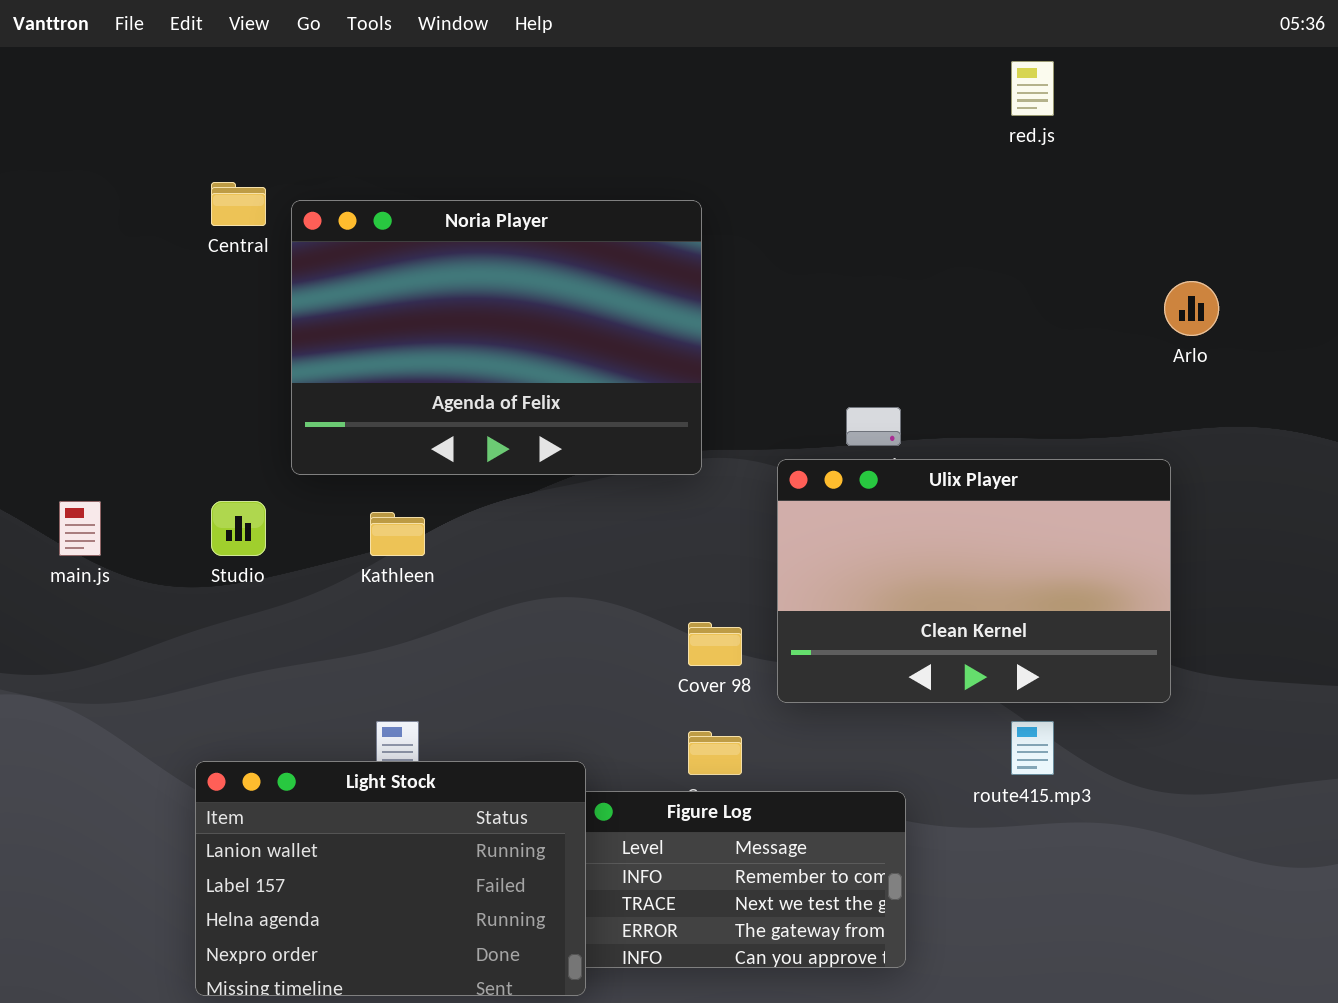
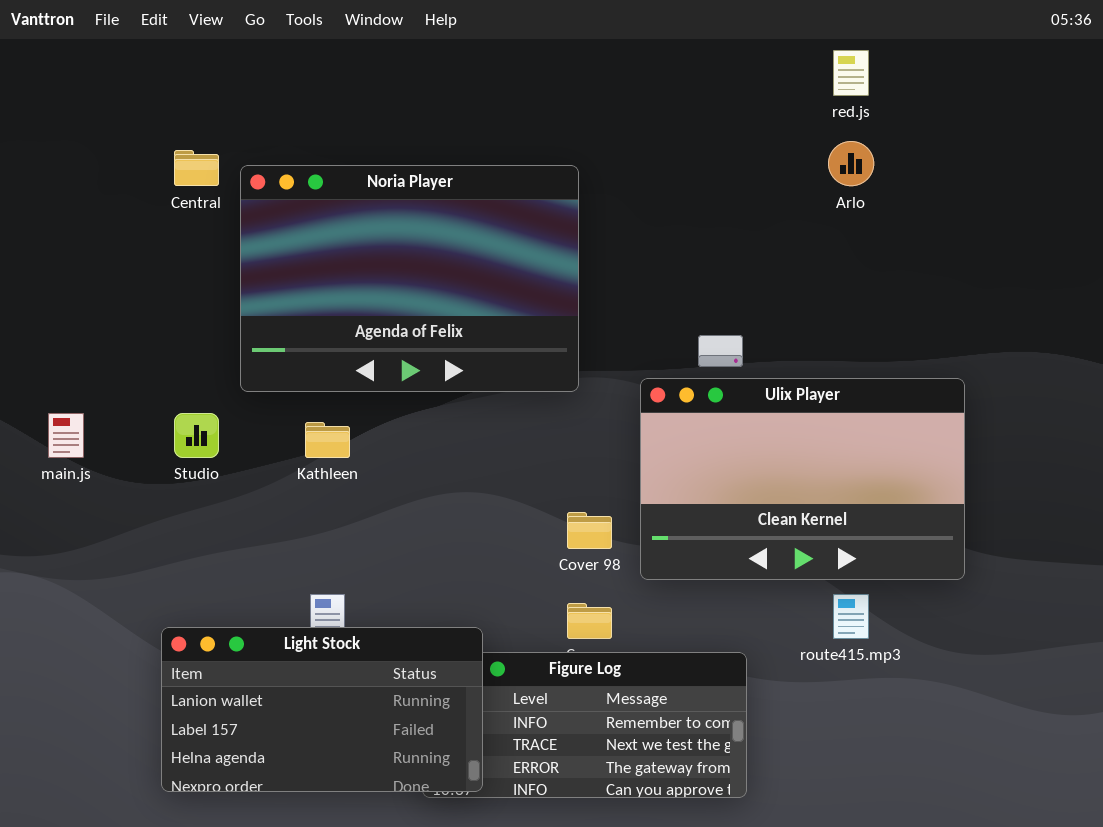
Arlo: [1164,281,1219,336] -> [828,141,874,186], moved
Light Stock: [195,761,586,996] -> [161,627,483,792], resized

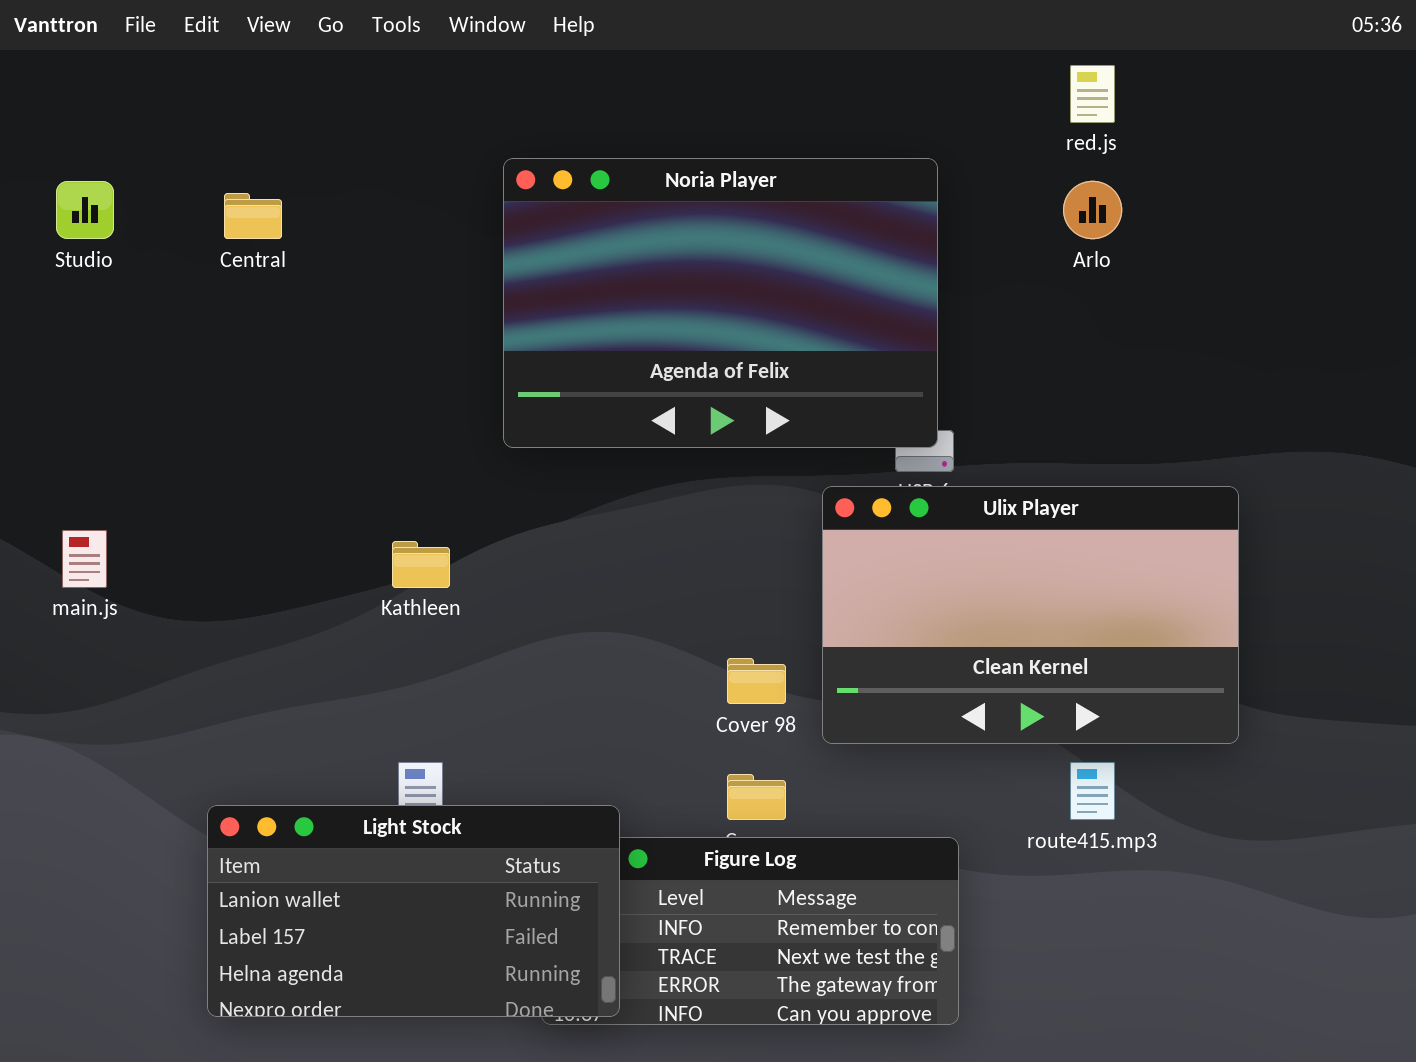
Noria Player: [240,165,579,392] -> [503,158,938,448], moved
Studio: [174,413,219,458] -> [56,181,114,239], moved

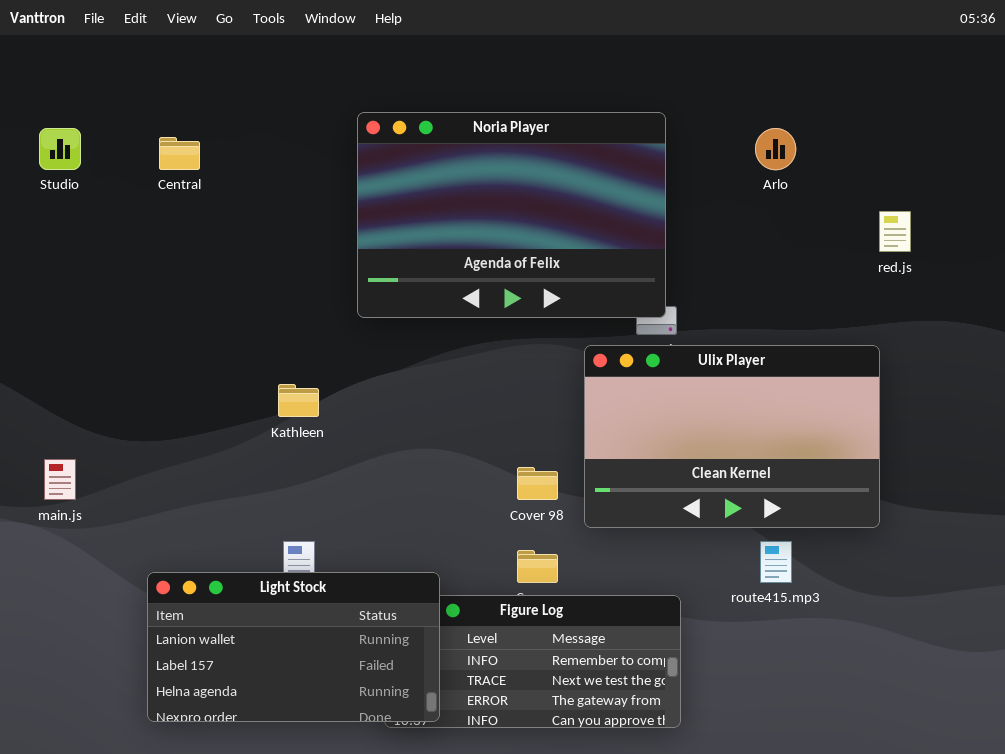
red.js: [1070,65,1115,123] -> [879,211,911,252], moved
main.js: [62,530,107,588] -> [44,459,76,500], moved

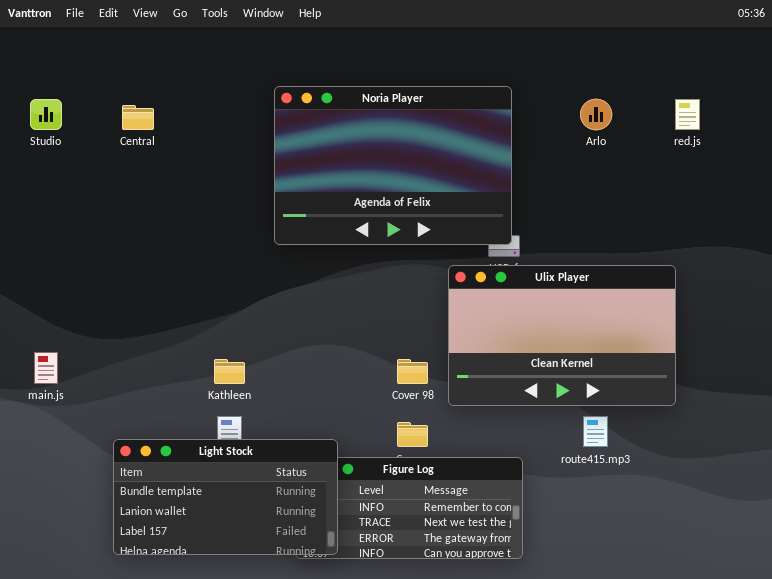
red.js: [879,211,911,252] -> [675,99,700,130], moved
Kathleen: [278,384,319,417] -> [214,359,245,384], moved
Light Stock: [147,572,440,722] -> [113,439,338,555], scrolled up 1 row

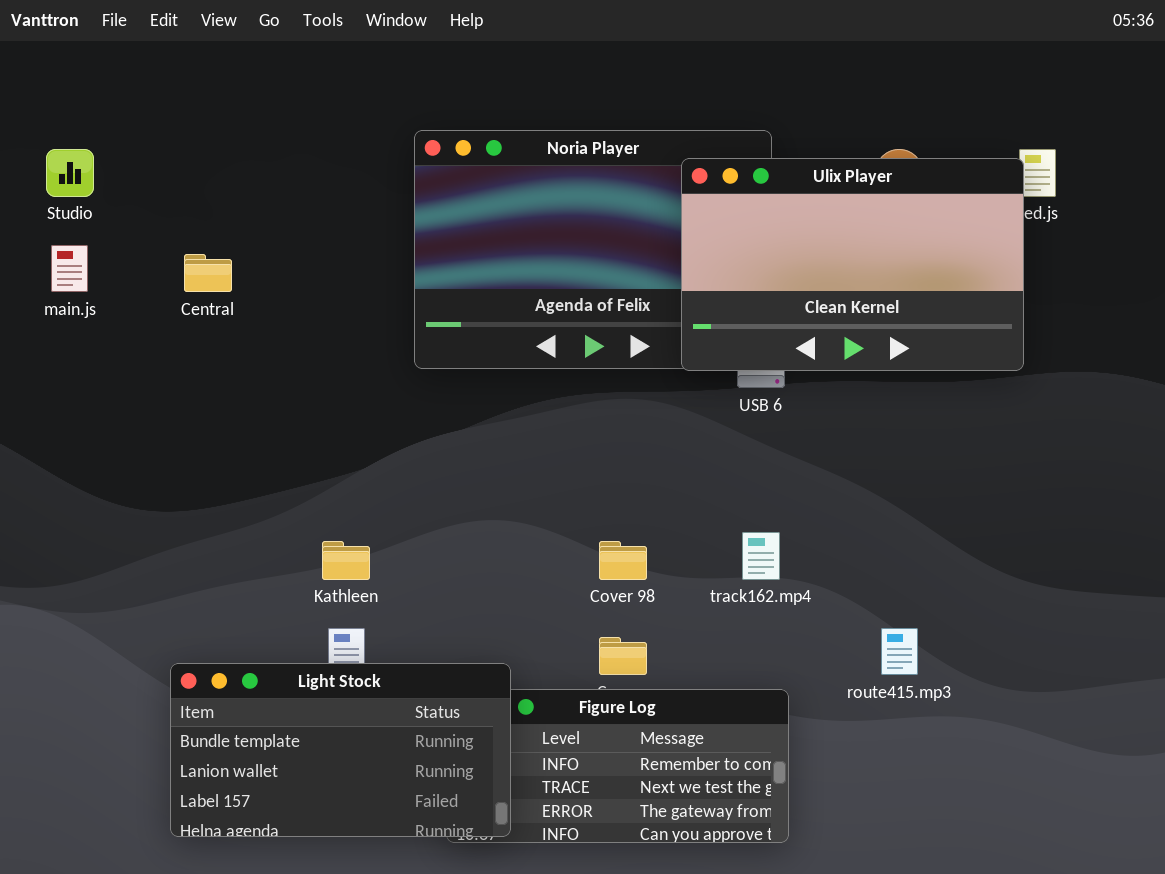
Central: [122,105,154,130] -> [184,254,232,292], moved
Ulix Player: [448,265,676,406] -> [681,158,1024,371], moved
main.js: [34,352,58,384] -> [51,245,88,292], moved

